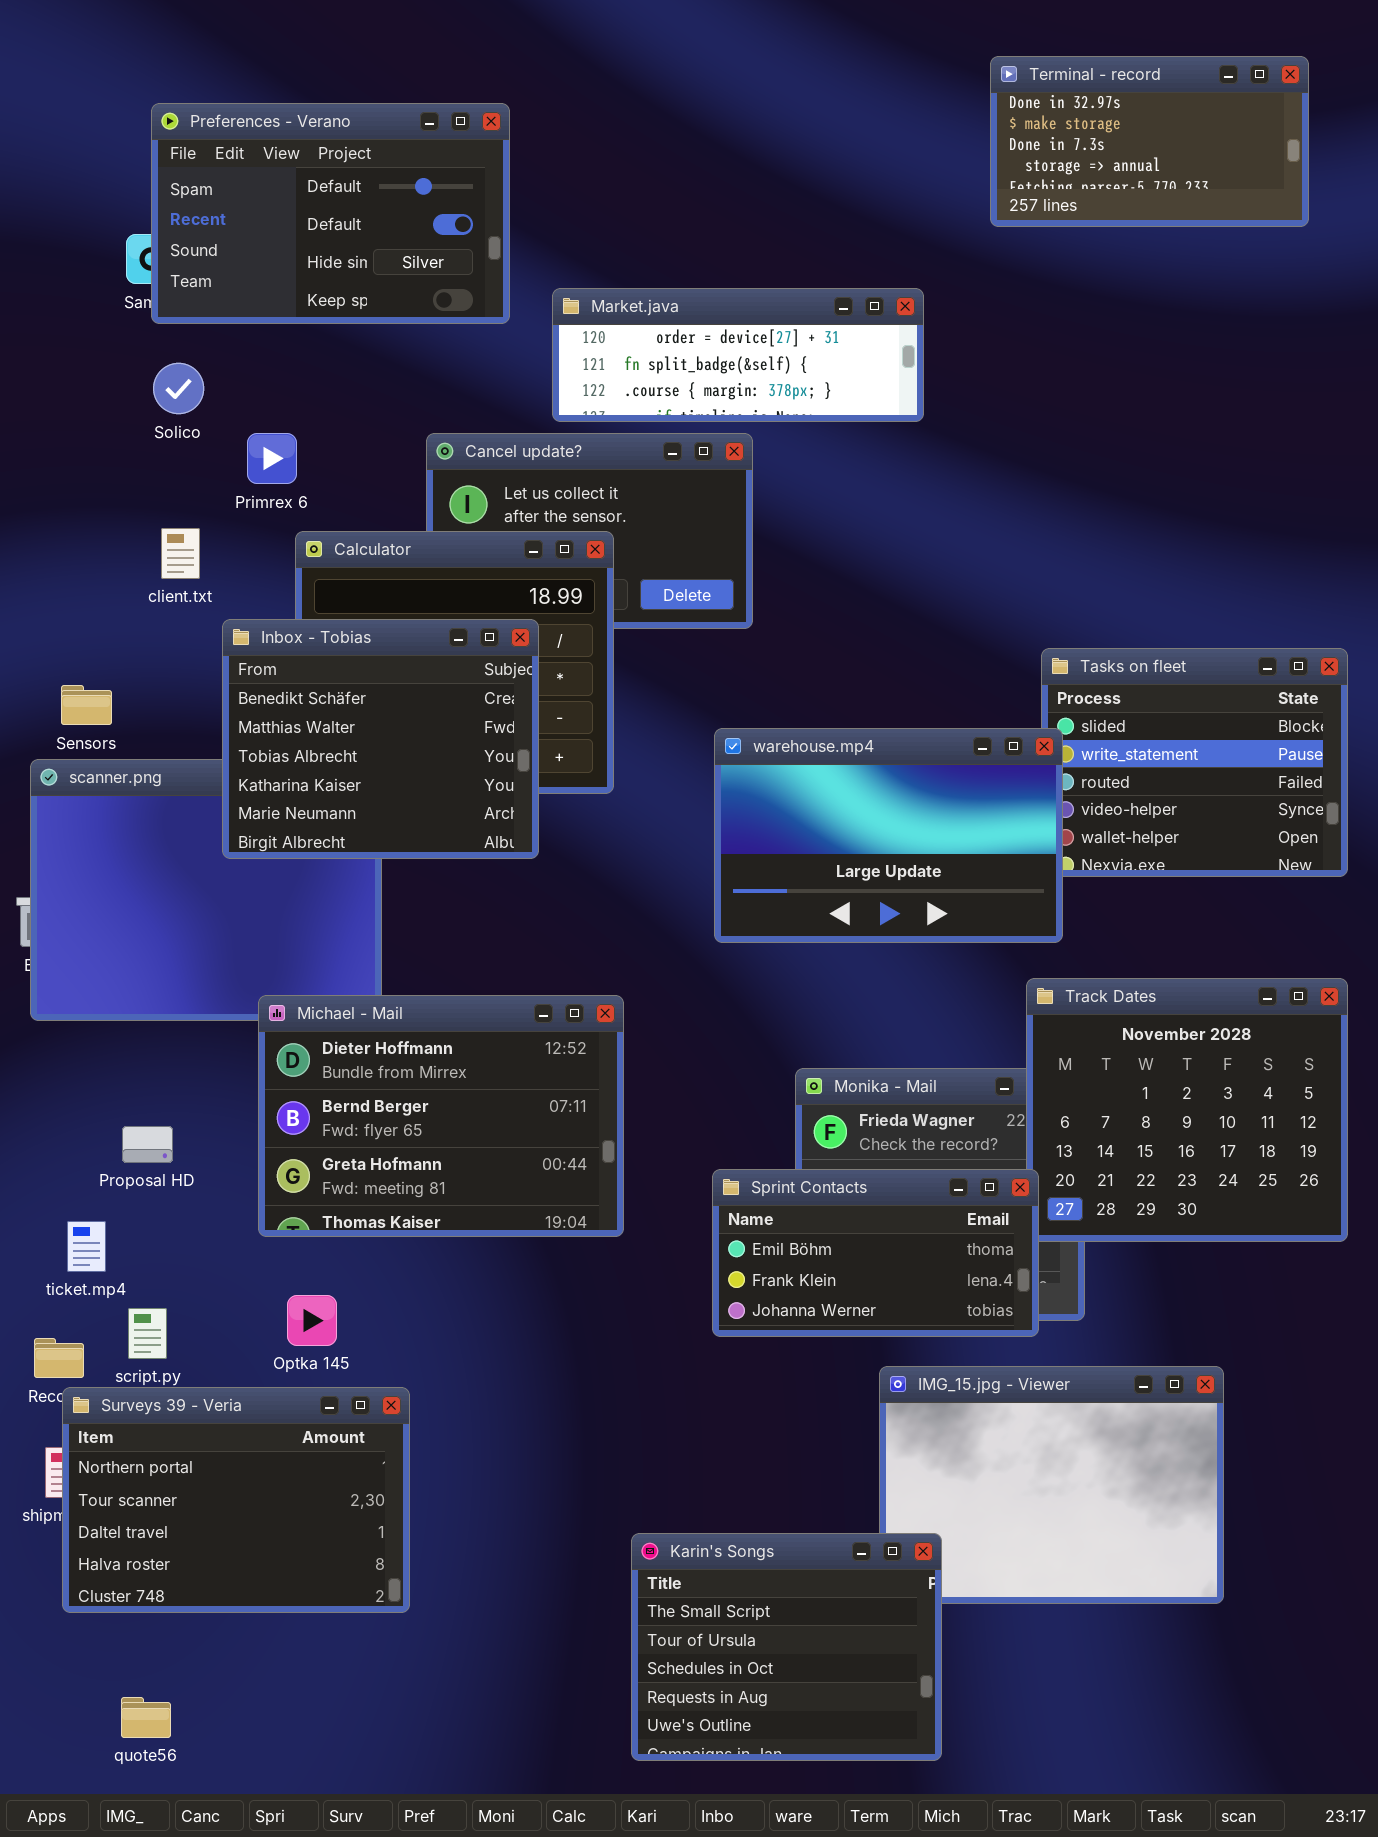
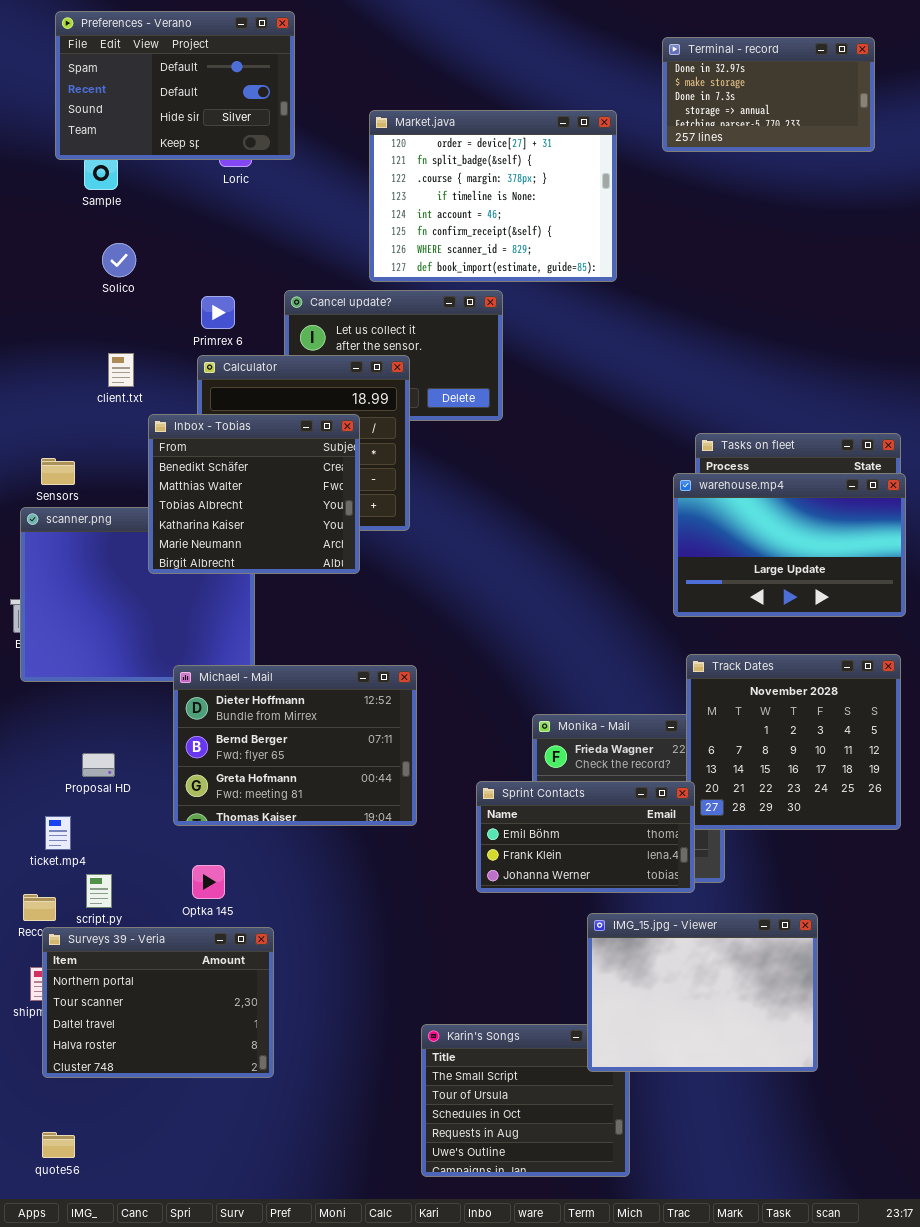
Preferences - Verano: [151,103,510,324] -> [55,11,295,160], moved
Market.java: [552,288,924,422] -> [369,110,617,282], resized
Primrex 6: [247,433,297,484] -> [201,296,235,329], moved
warehouse.mp4: [714,728,1063,943] -> [673,473,906,617], moved
IMG_15.jpg - Viewer: [879,1366,1224,1604] -> [587,913,818,1072], raised
quote56: [121,1697,171,1738] -> [42,1132,75,1158], moved

